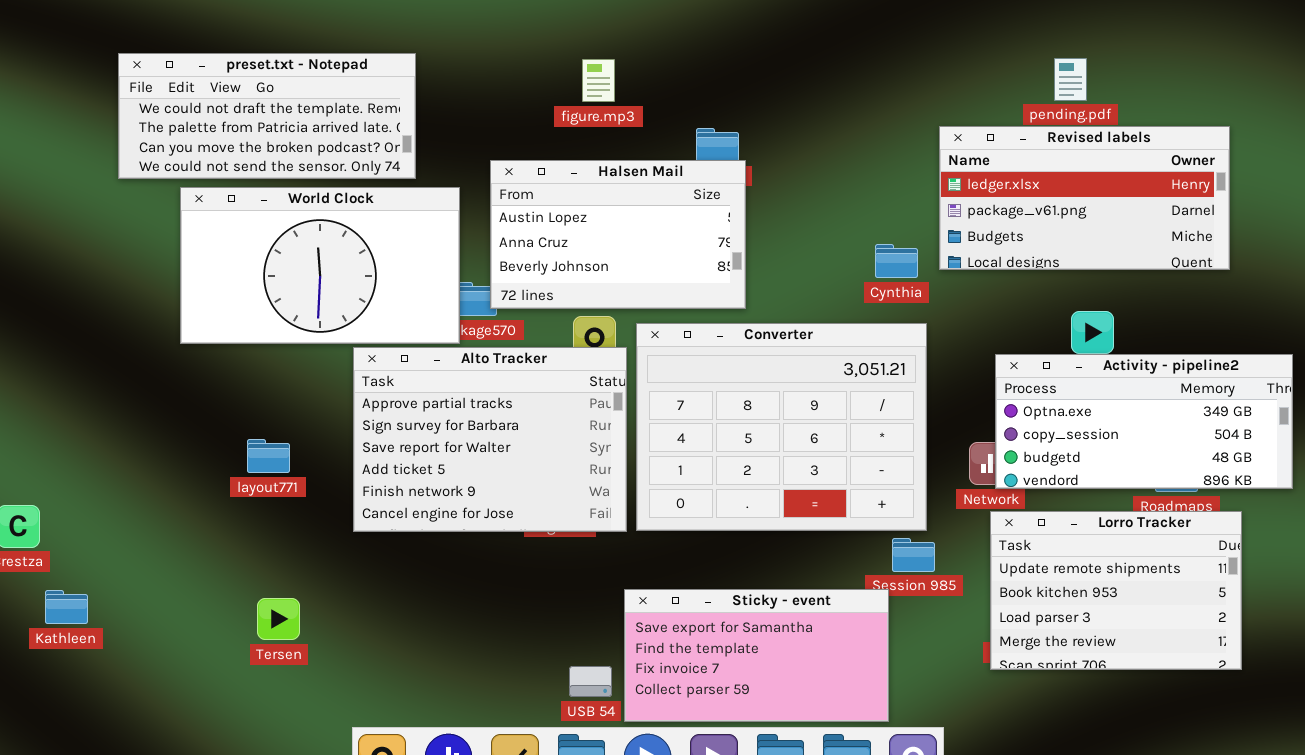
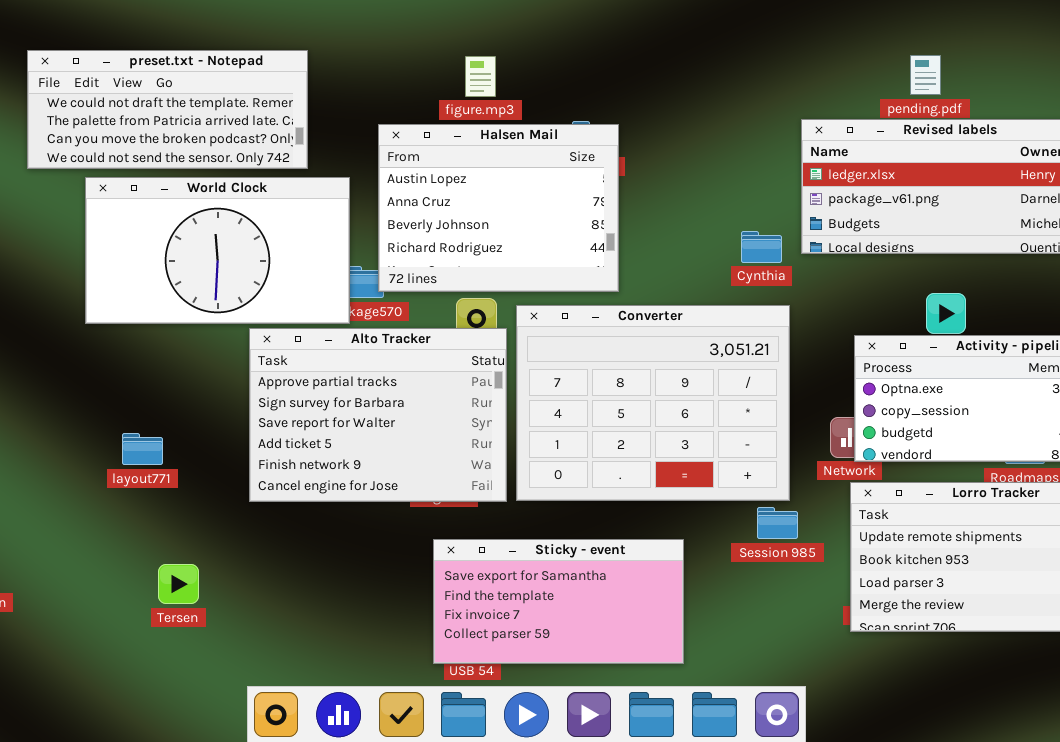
Halsen Mail: [490,160,746,309] -> [378,124,619,292], resized
layout771: [247,439,290,473] -> [122,433,163,465], moved
Sticky - event: [624,589,889,722] -> [433,539,684,664], moved

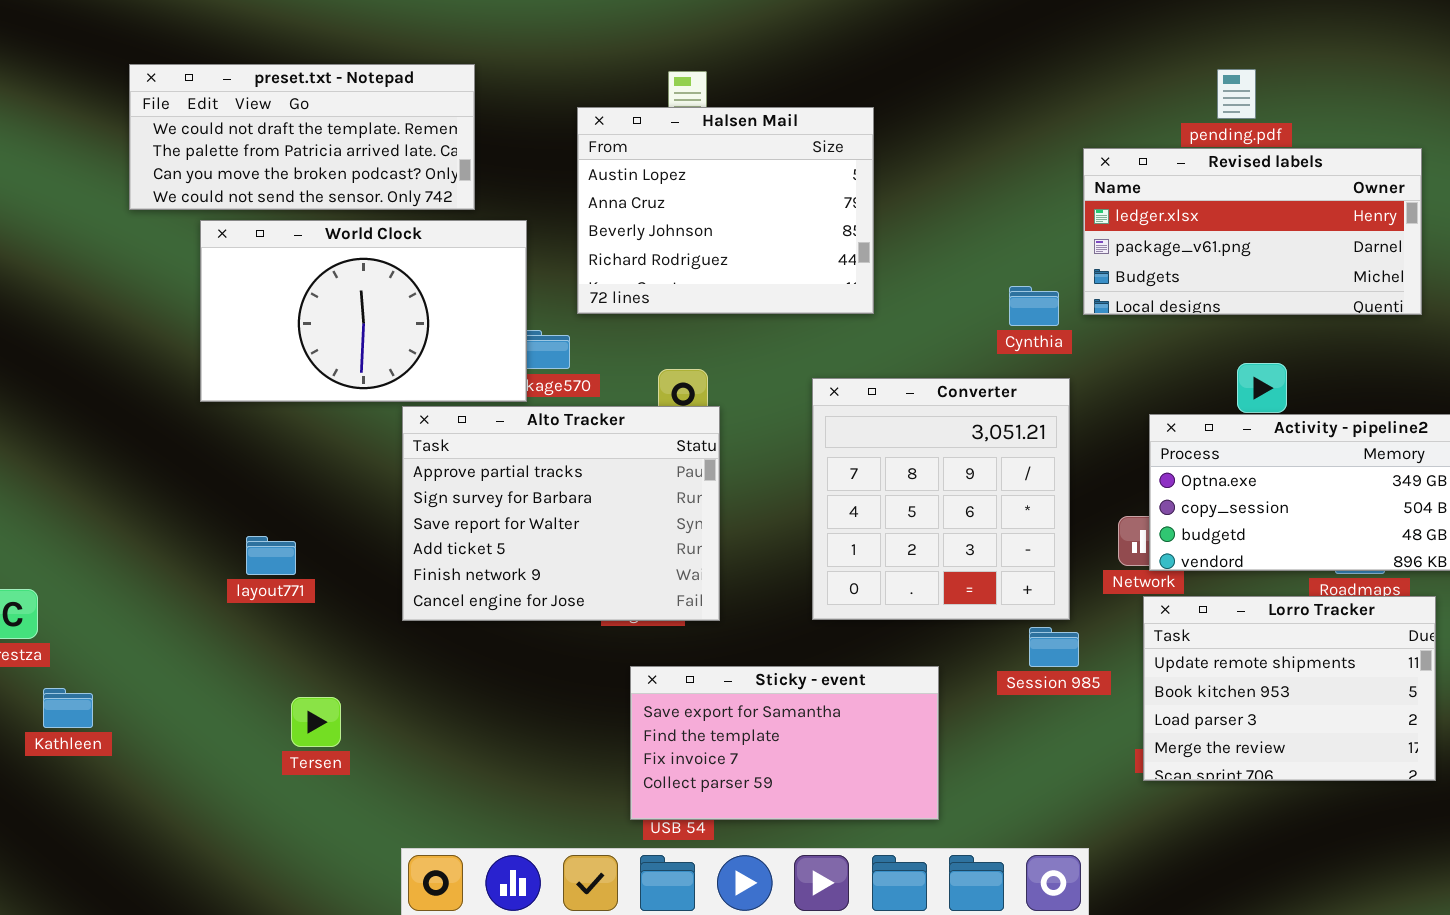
Halsen Mail: [378,124,619,292] -> [577,107,874,314], moved
Converter: [516,305,790,501] -> [812,378,1070,620], resized

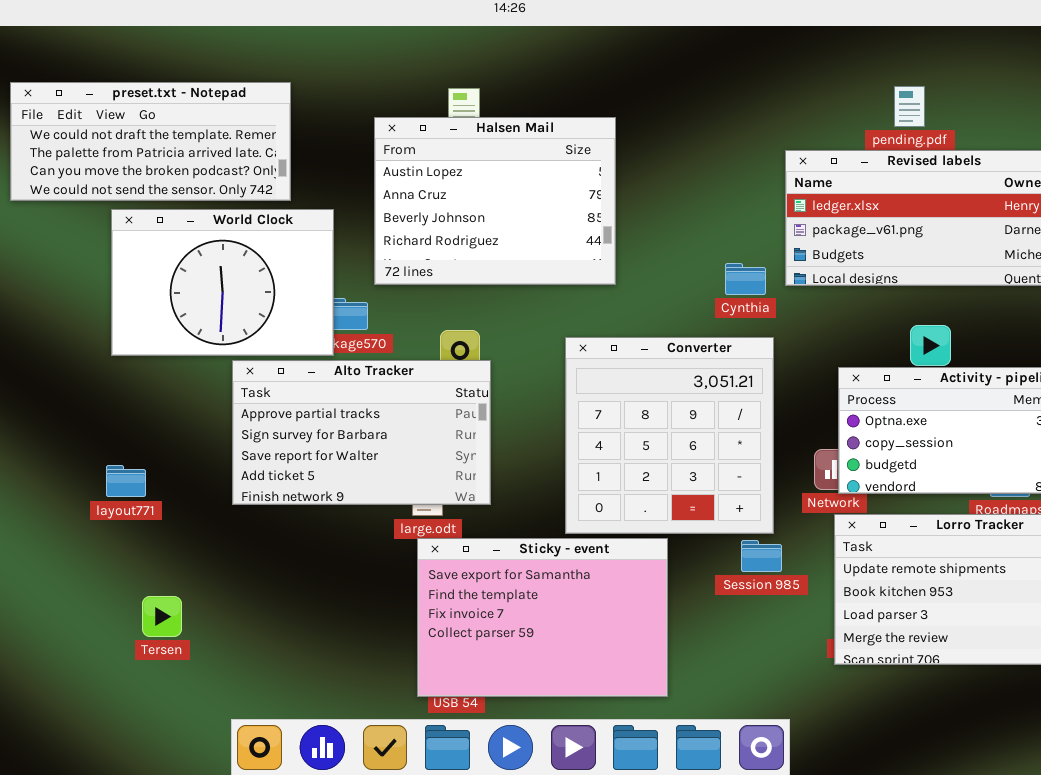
World Clock: [200,220,527,402] -> [111,209,334,356], resized
Alto Tracker: [402,406,720,621] -> [232,360,491,505], resized
Sticky - event: [630,666,939,820] -> [417,538,668,697], resized

